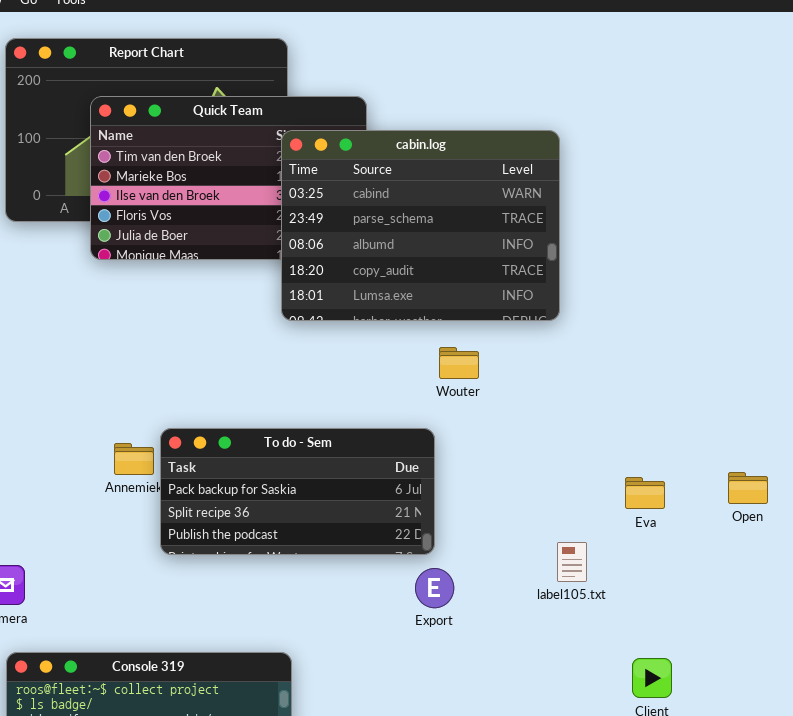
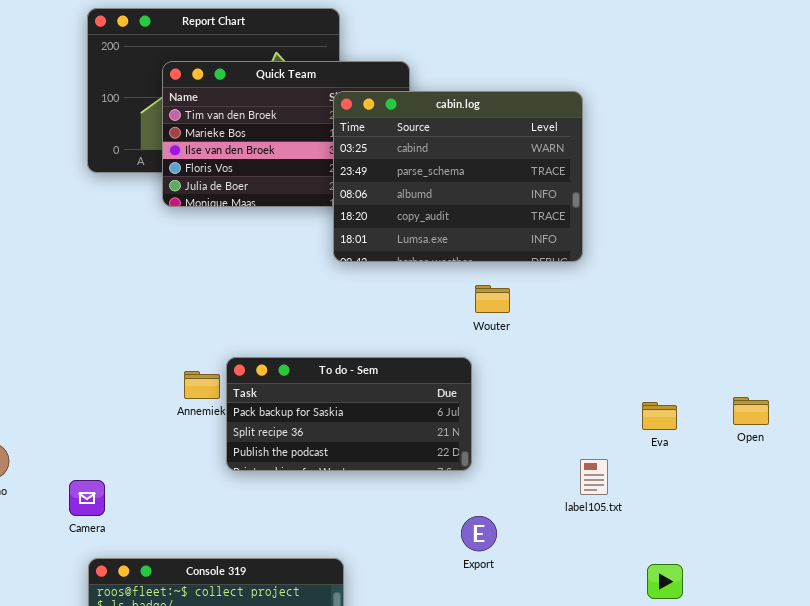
Export: [415,568,454,608] -> [461,516,497,551], moved

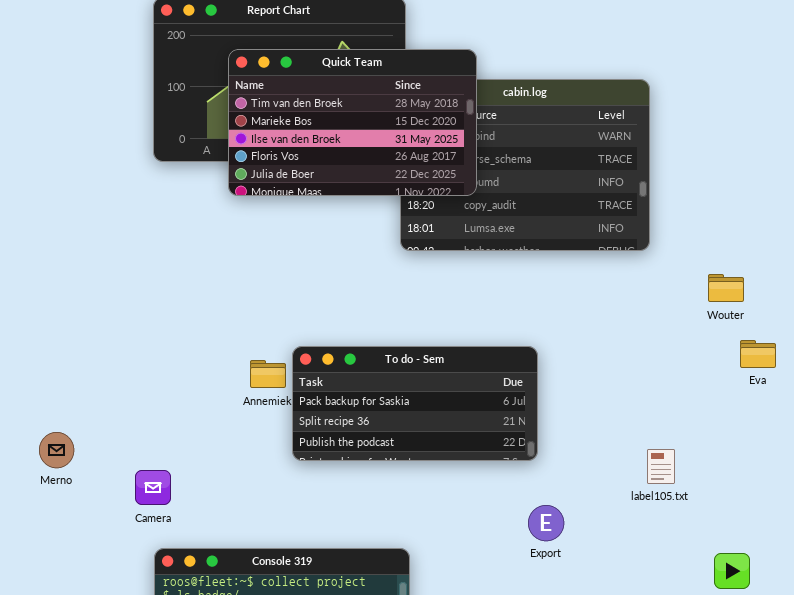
Quick Team: [162,61,410,207] -> [228,49,477,196], raised
Wouter: [475,285,510,313] -> [708,274,744,302], moved
Eva: [642,402,677,430] -> [740,340,776,368], moved

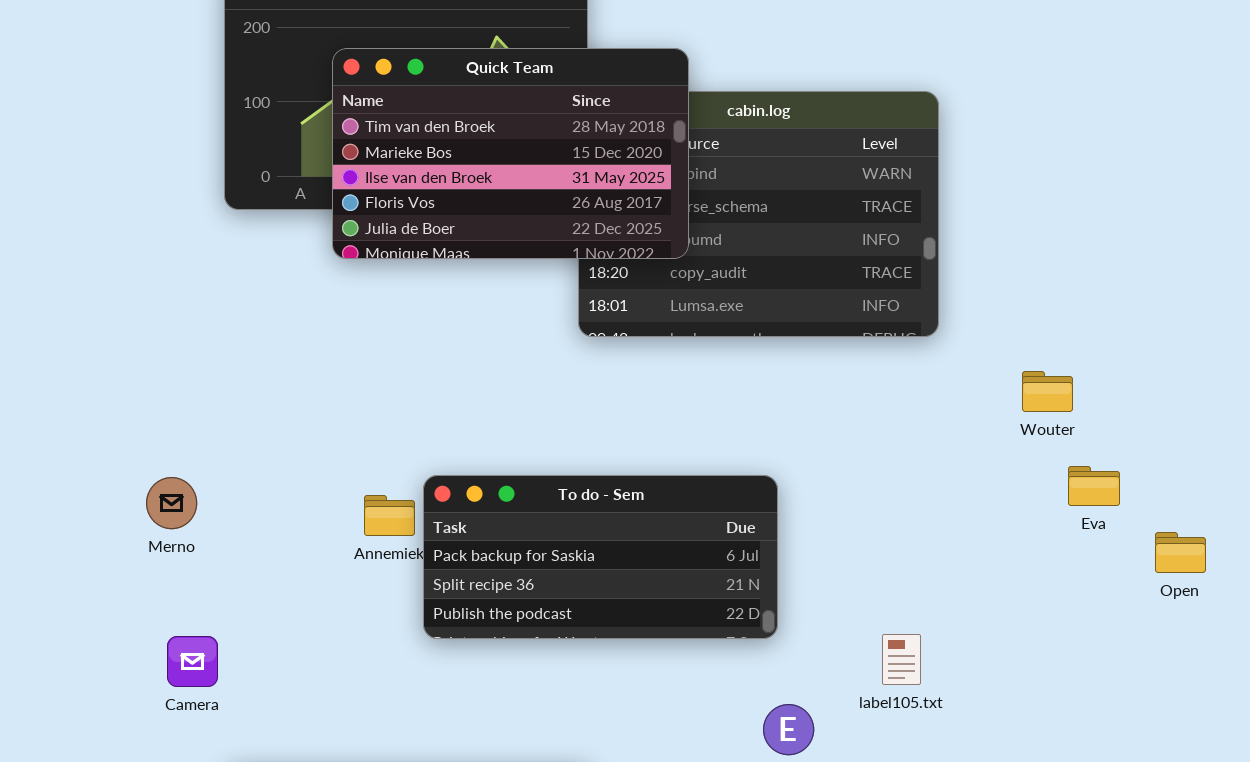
Merno: [39,432,74,468] -> [146,477,197,529], moved
label105.txt: [647,449,675,484] -> [882,634,921,685], moved
Camera: [135,470,171,505] -> [167,636,218,687], moved

